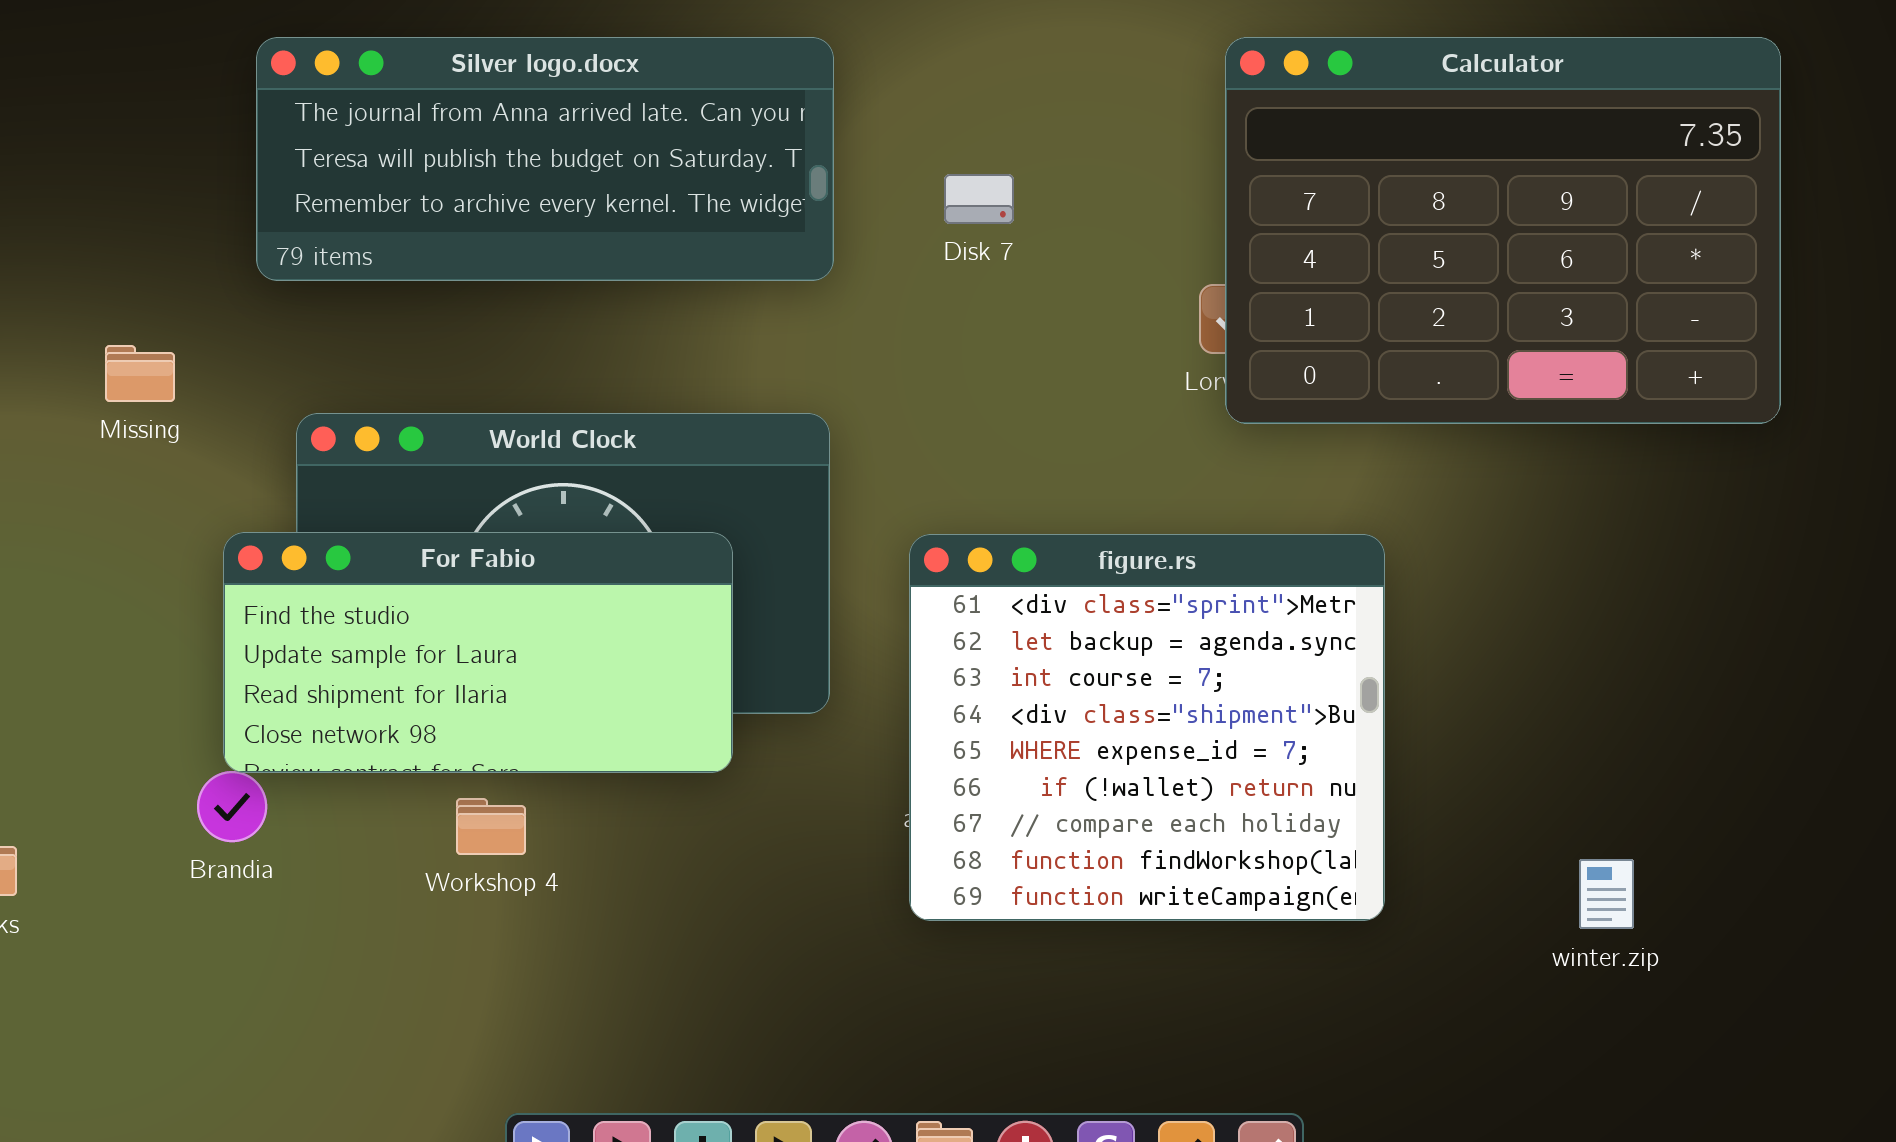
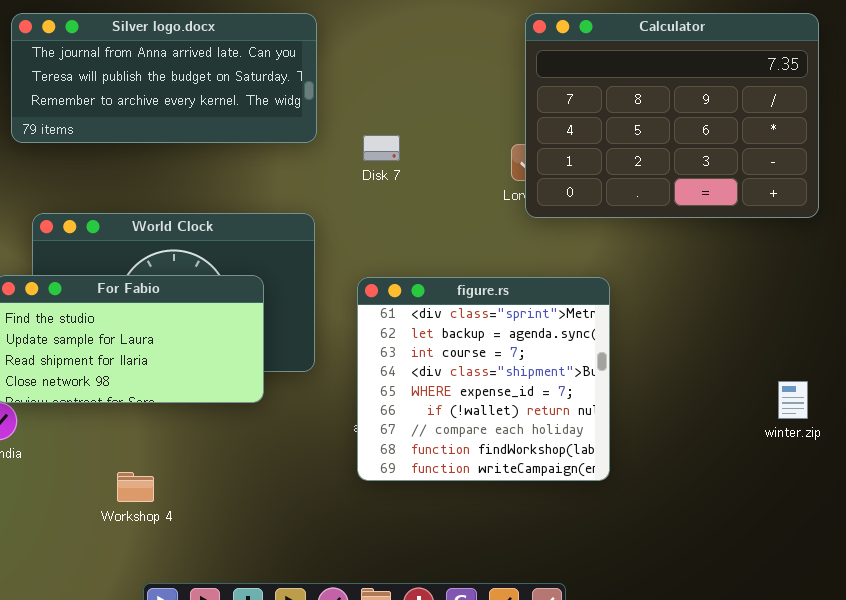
Disk 7: [944,174,1014,224] -> [363,135,400,161], moved
Workshop 4: [456,798,526,855] -> [117,472,154,502], moved
winter.zip: [1579,859,1634,929] -> [778,381,808,419], moved

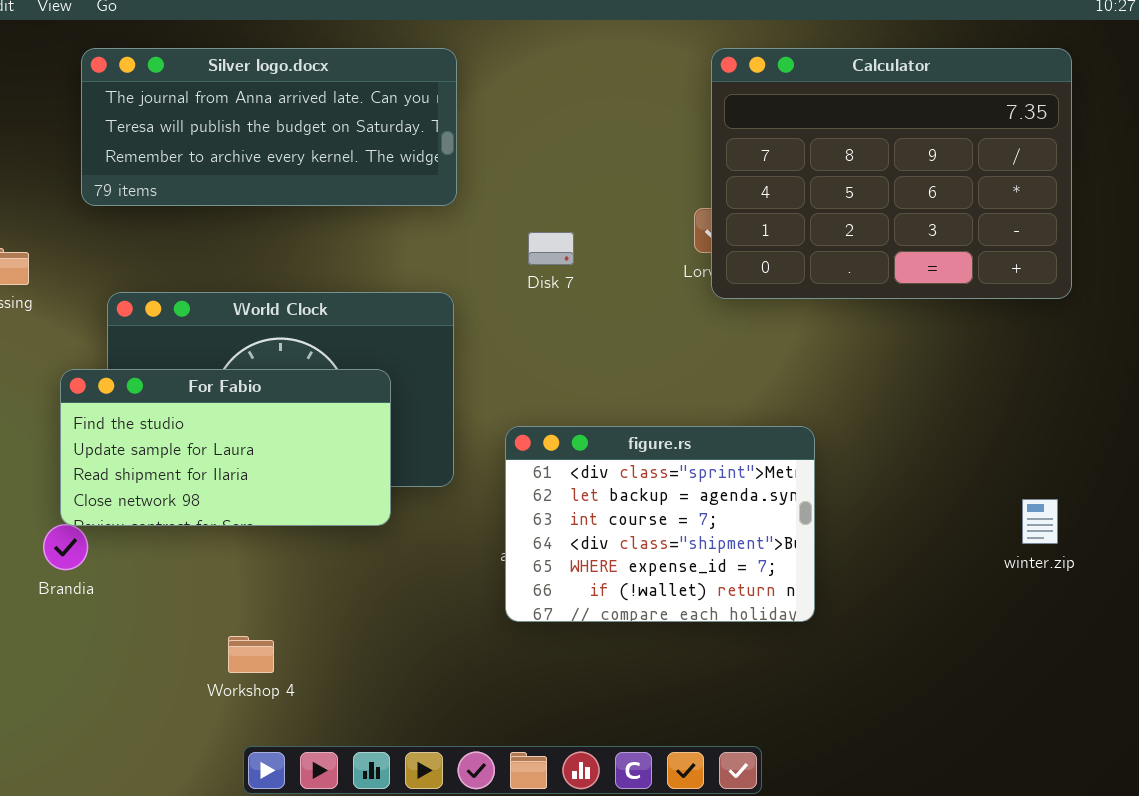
Disk 7: [363,135,400,161] -> [528,232,574,265], moved
figure.rs: [357,277,610,481] -> [505,426,815,622], resized
Workshop 4: [117,472,154,502] -> [228,636,274,673], moved

